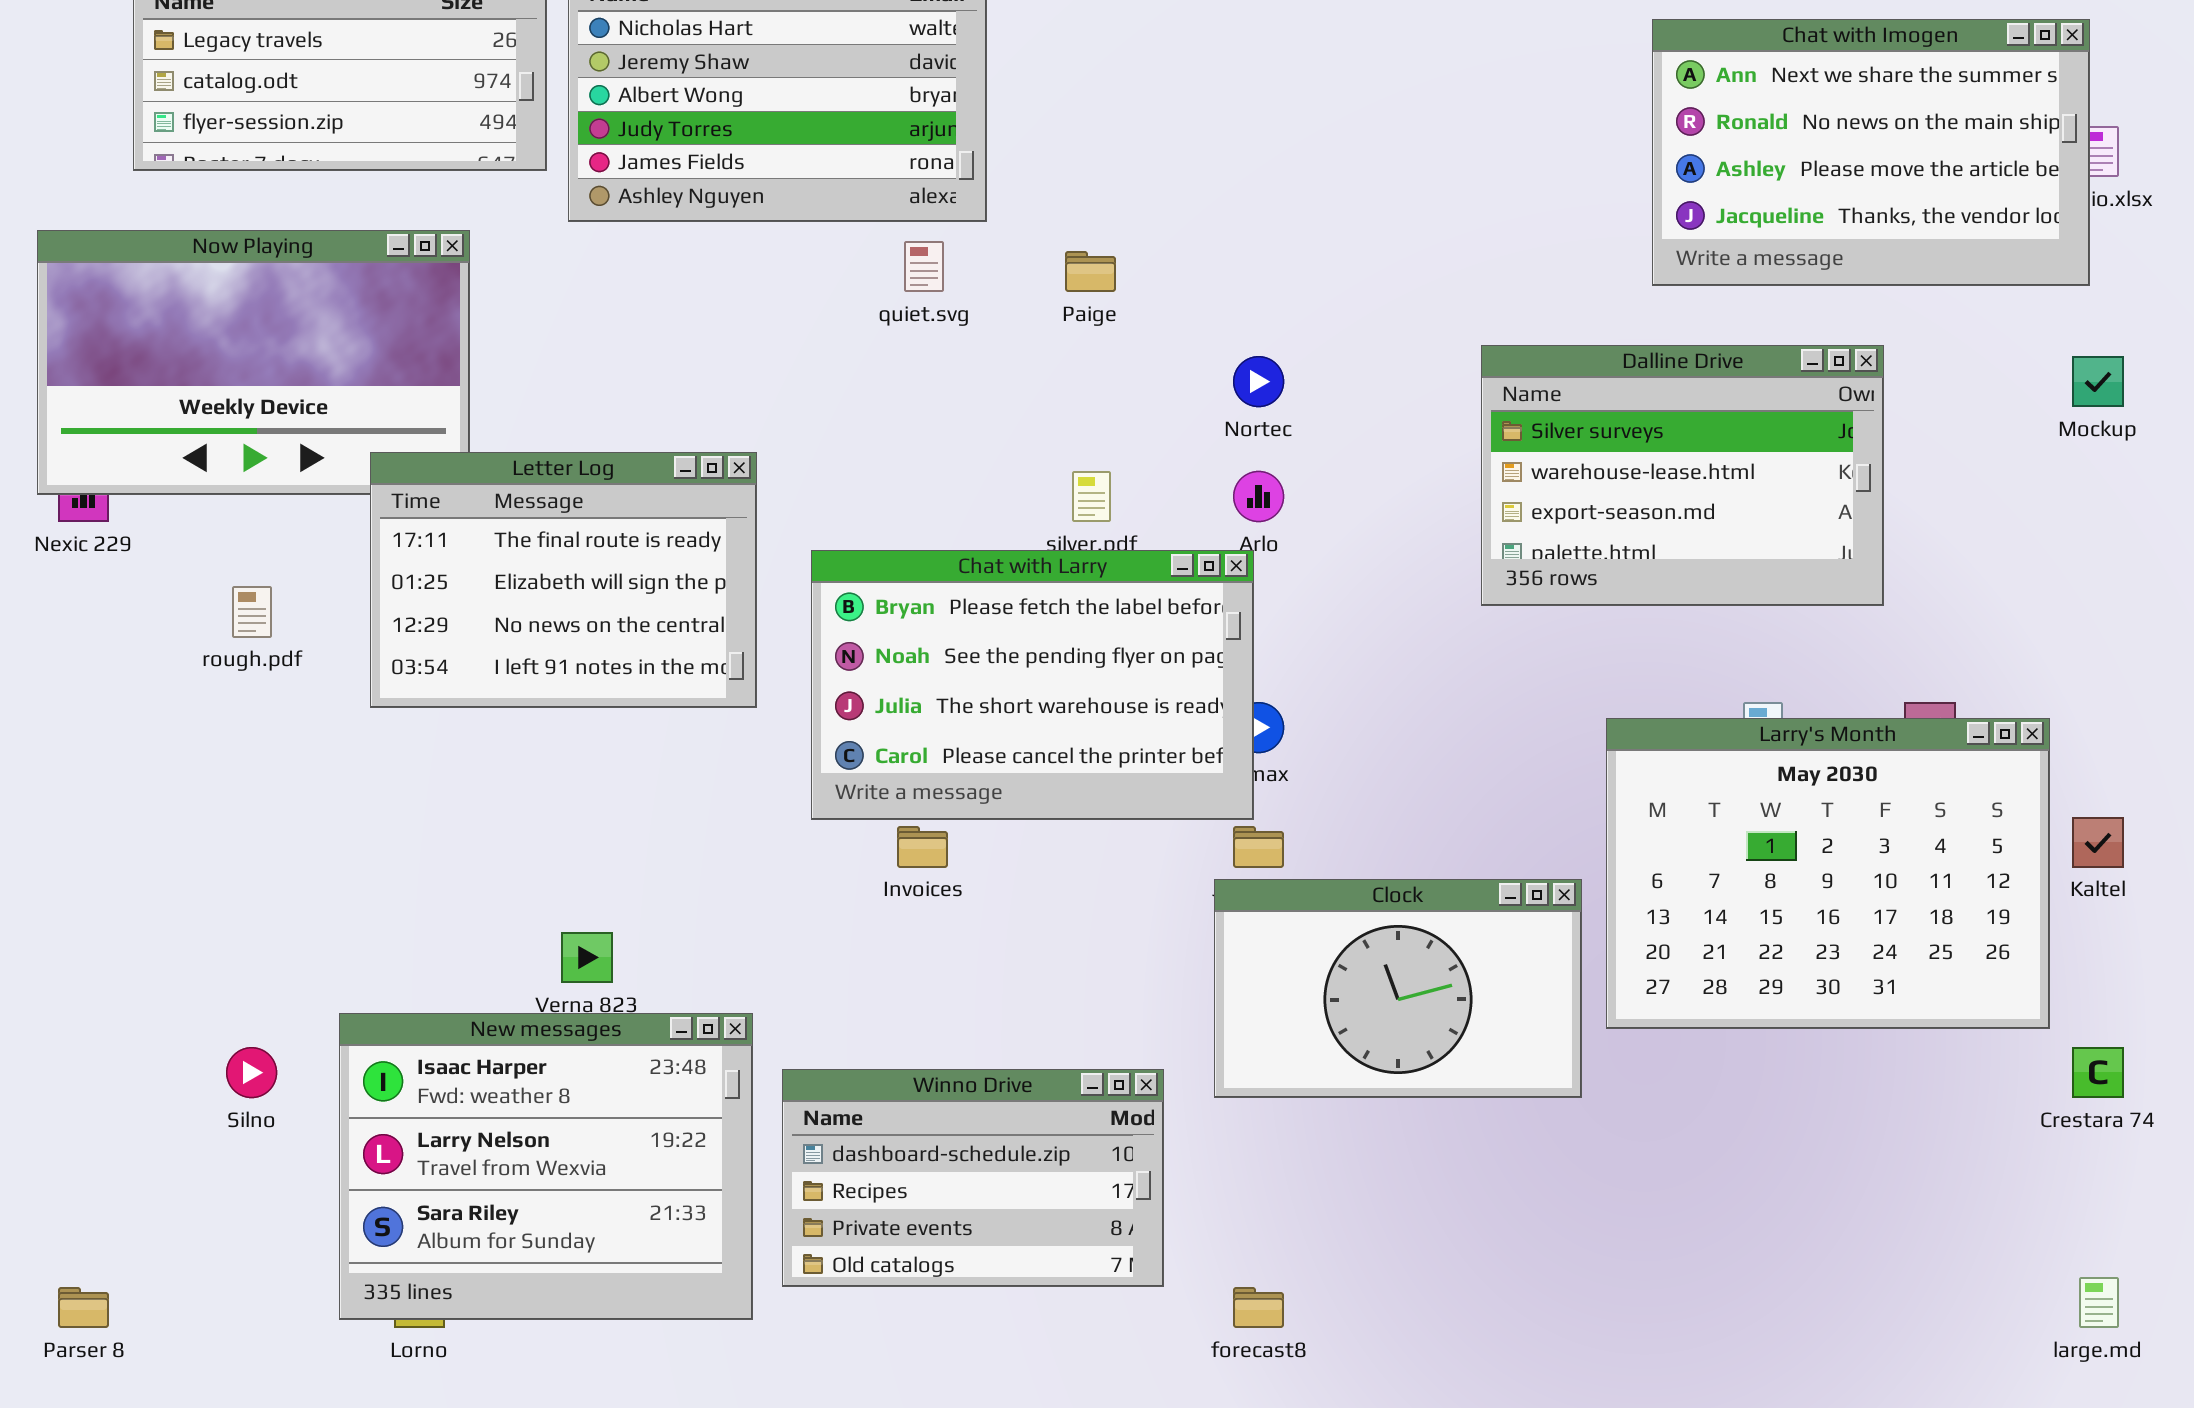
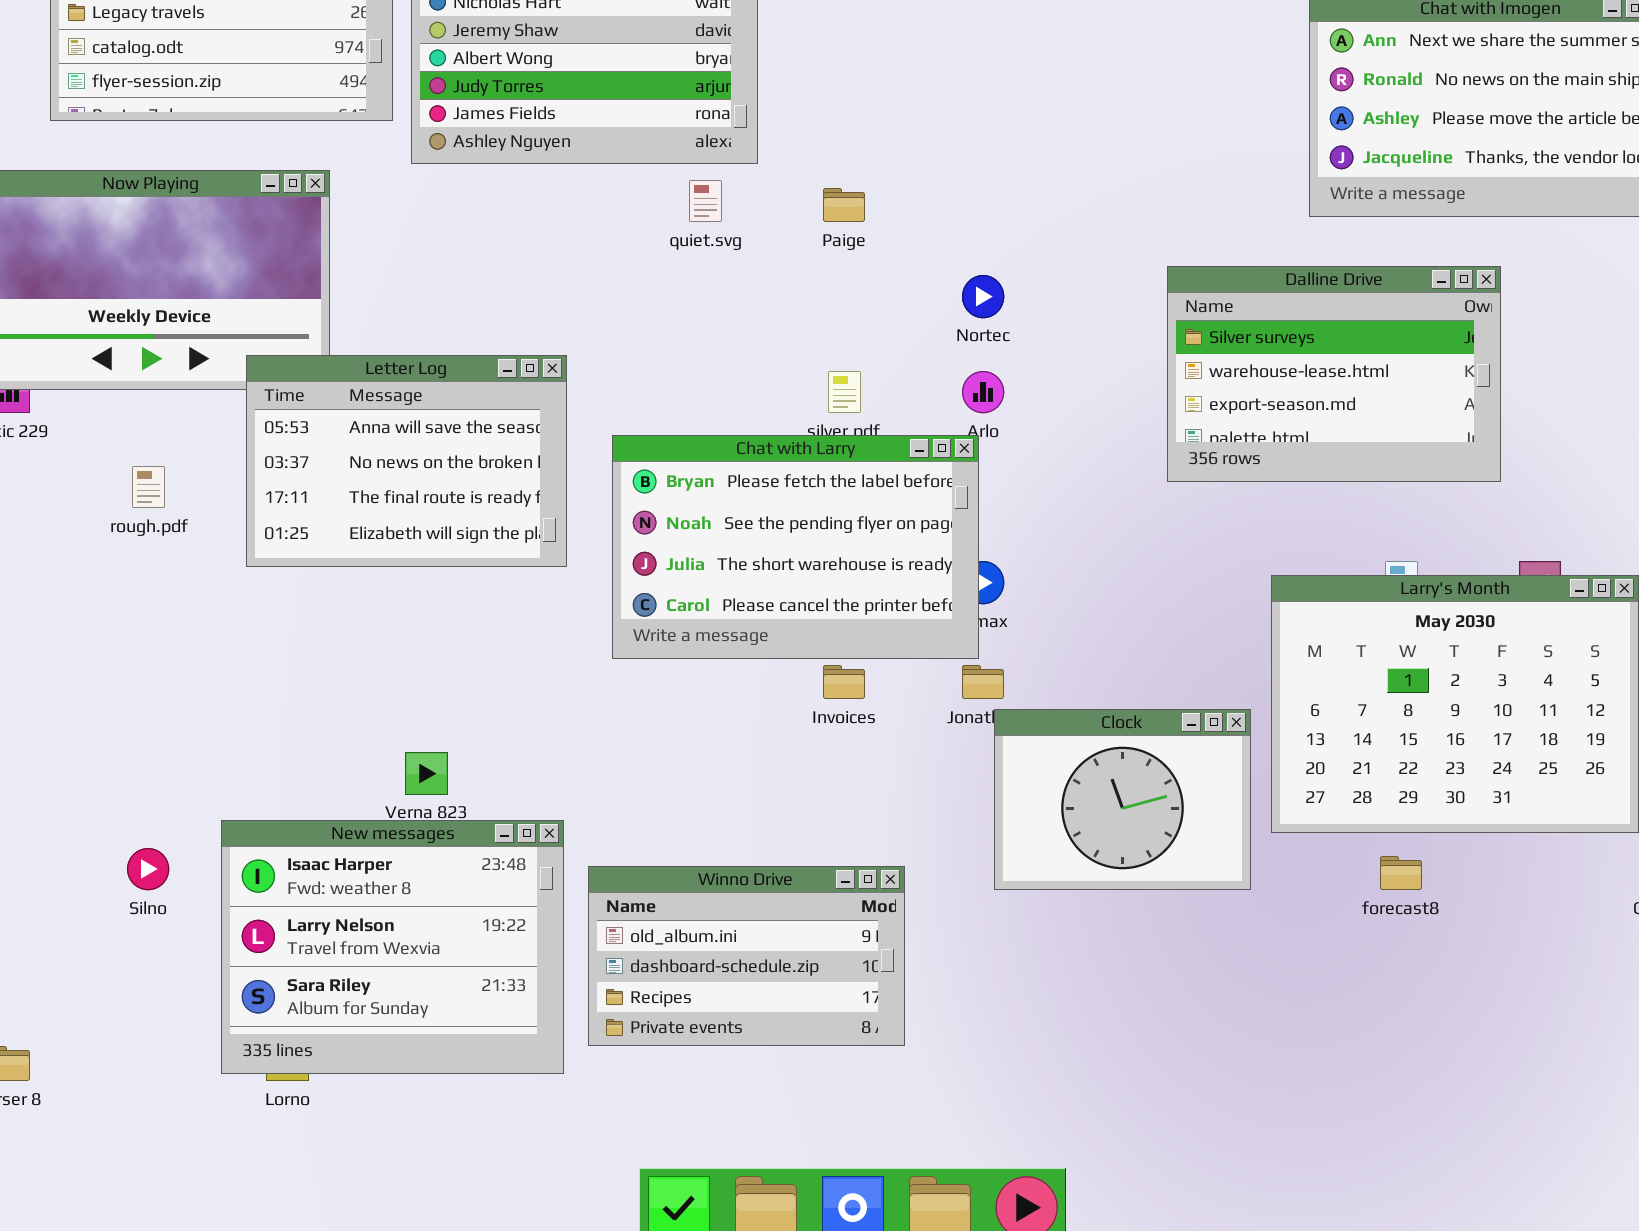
Letter Log: [370,452,757,708] -> [246,355,567,567], scrolled up 2 rows
Invoices: [897,826,948,868] -> [823,665,865,699], moved
Clock: [1214,879,1582,1098] -> [994,709,1251,890], resized
Winno Drive: [782,1069,1164,1287] -> [588,866,905,1046], scrolled up 1 row
forecast8: [1233,1287,1284,1328] -> [1380,856,1422,890], moved

